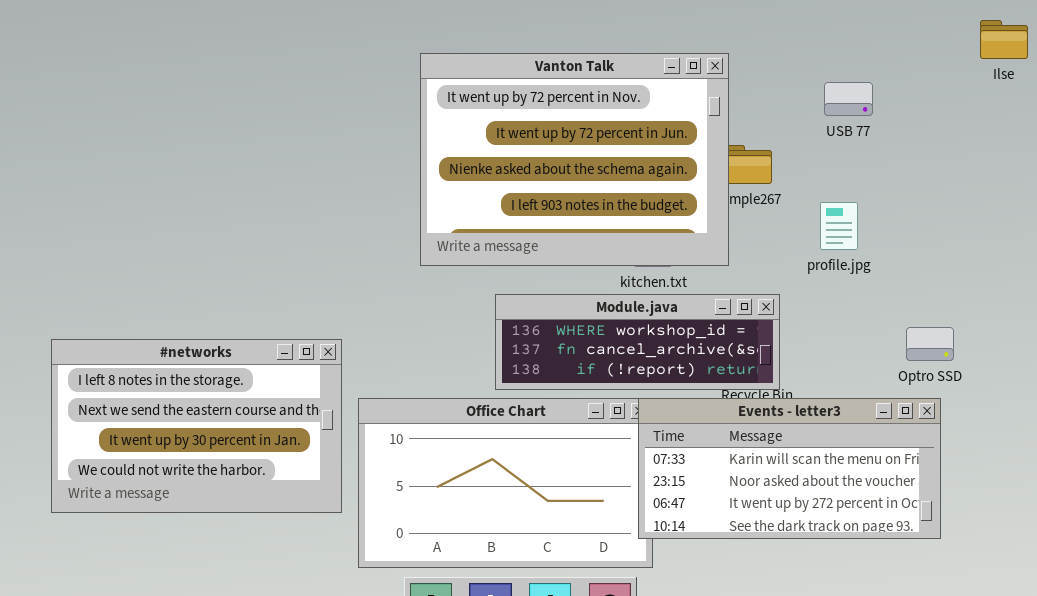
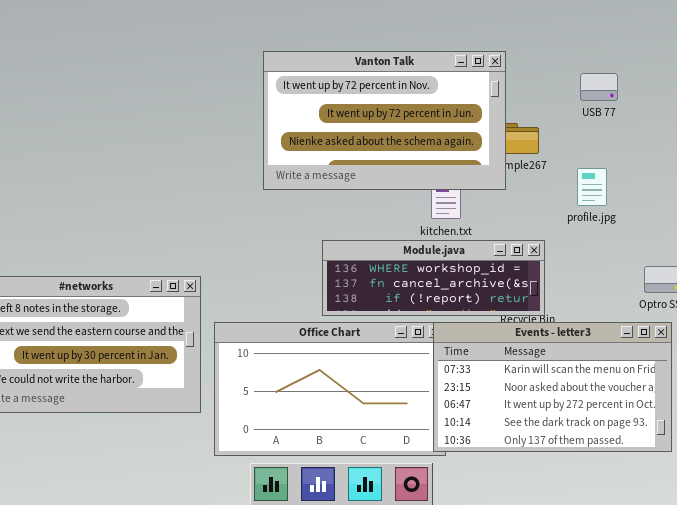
Vanton Talk: [420,53,729,266] -> [263,51,506,190], resized
Events - letter3: [638,398,941,539] -> [433,322,672,452], resized

